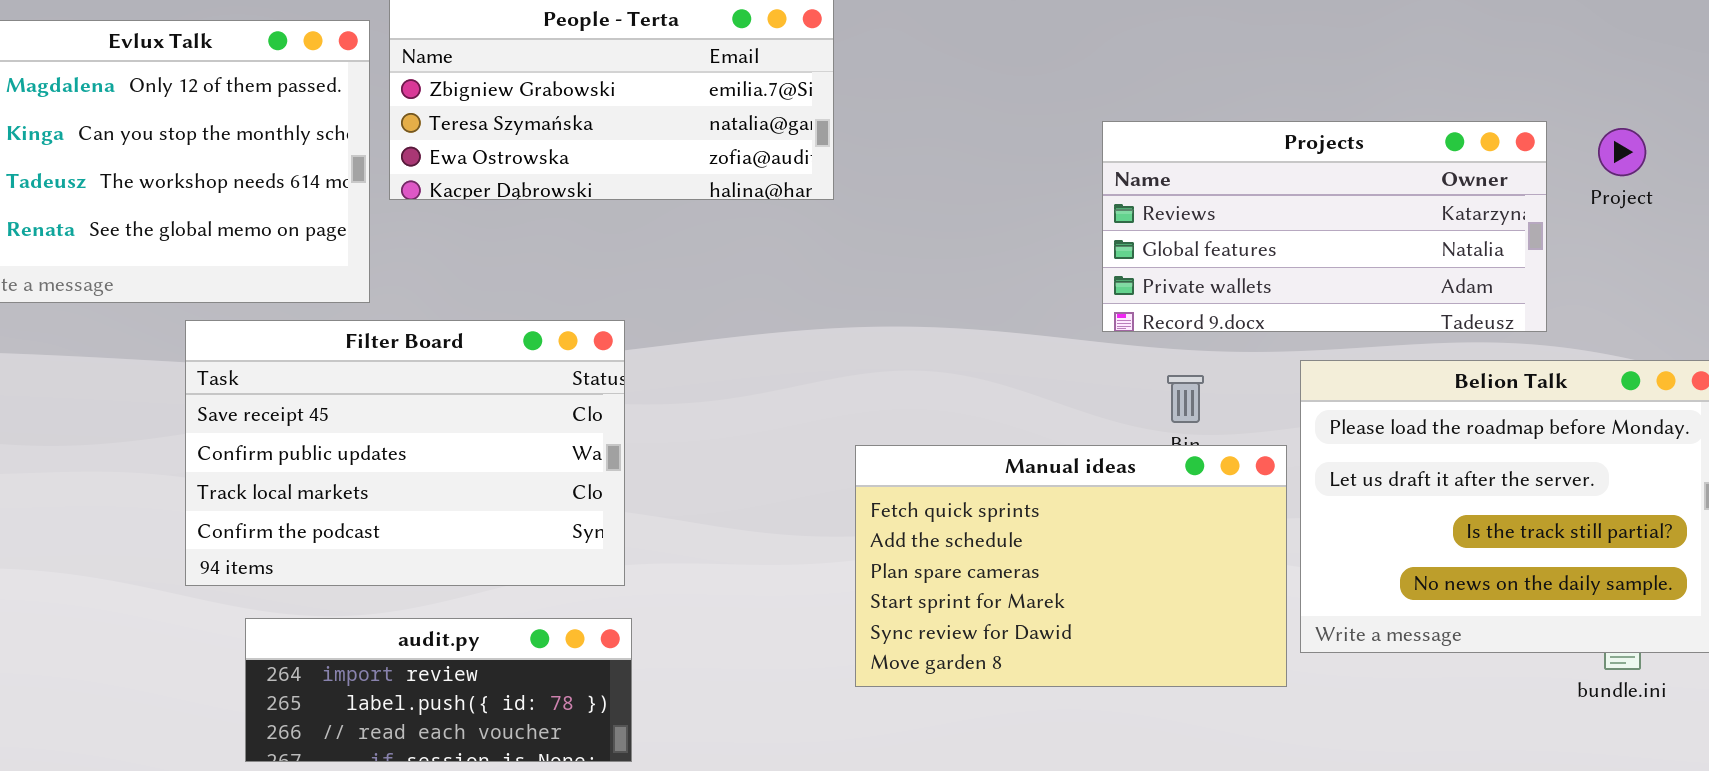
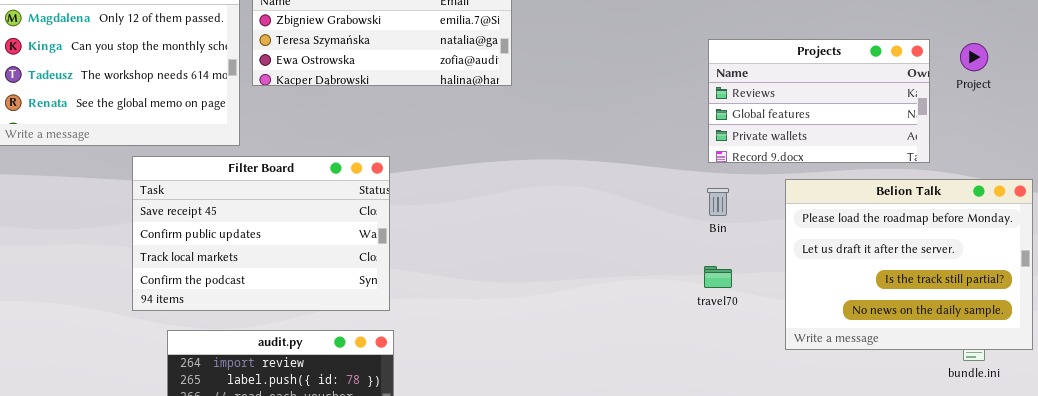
Projects: [1102,121,1547,332] -> [708,39,930,163], resized
Manual ideas: [855,445,1287,687] -> none, closed

